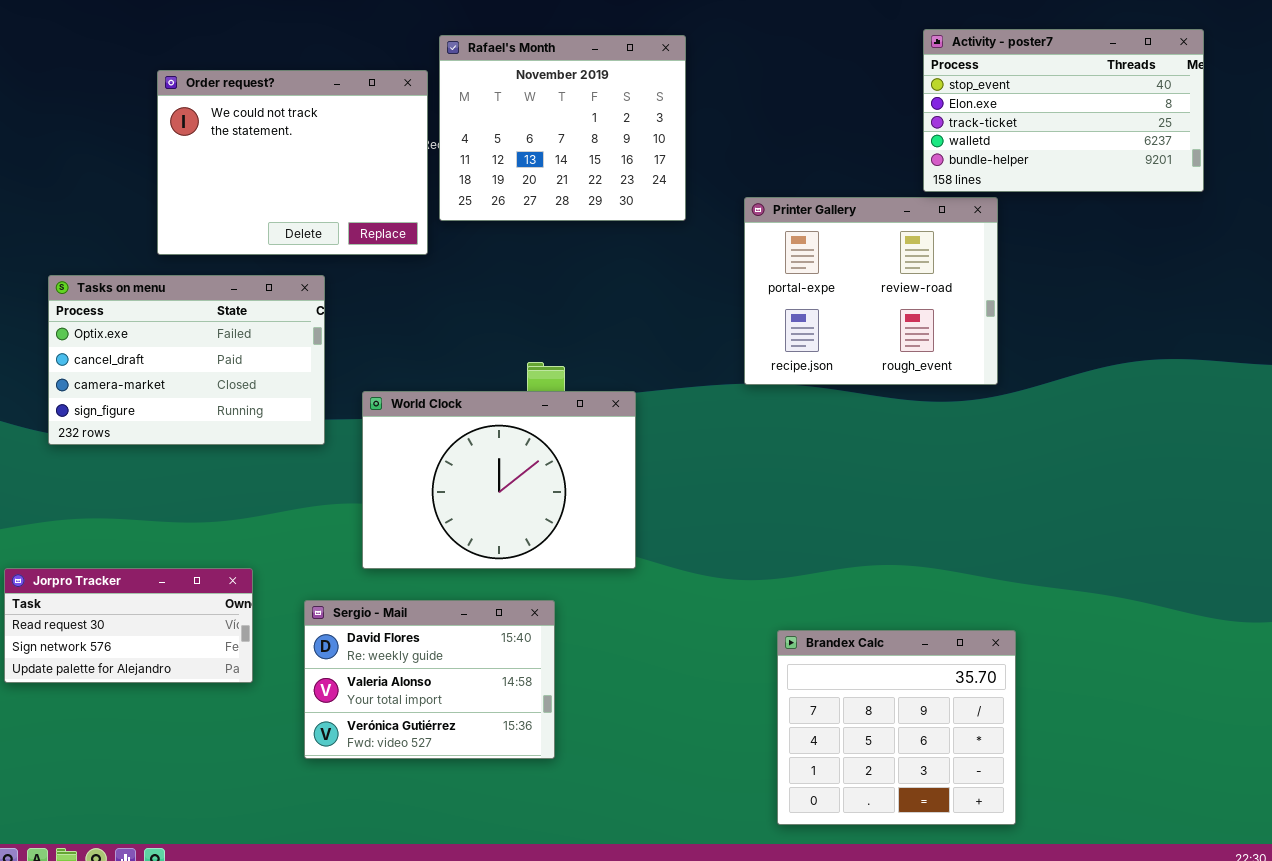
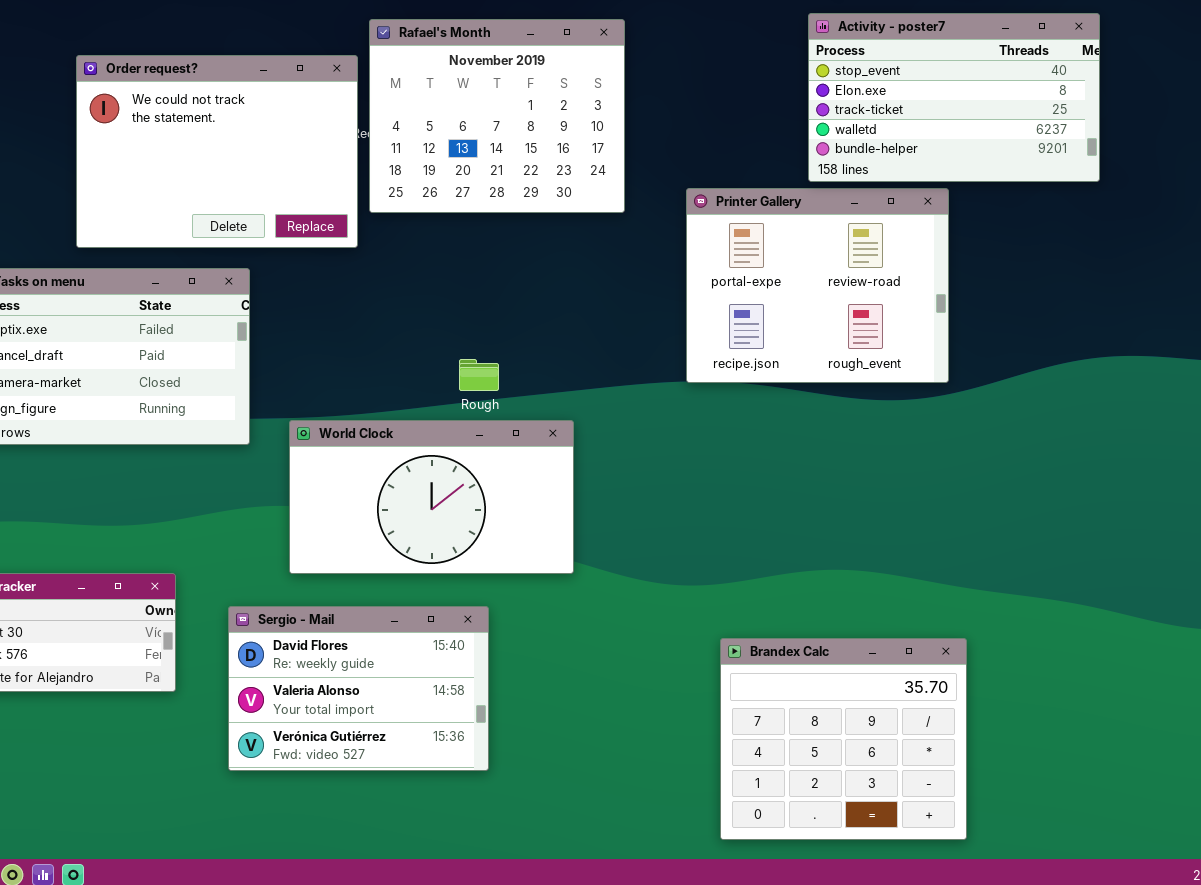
Activity - poster7: [923,29,1204,192] -> [808,13,1100,182], moved
World Clock: [362,391,636,569] -> [289,420,574,574], resized

